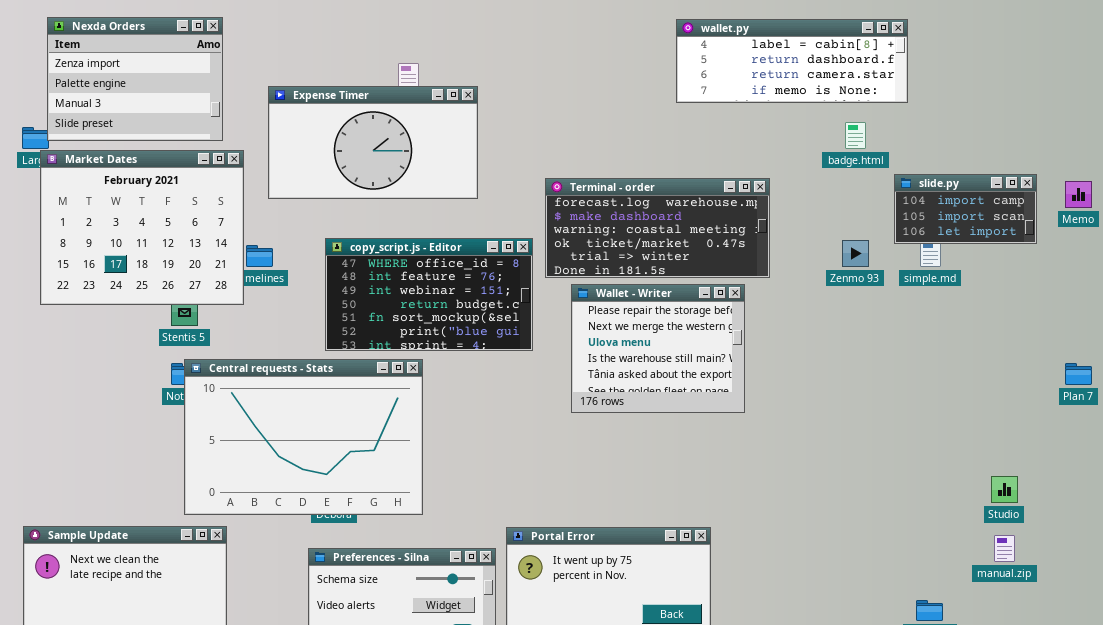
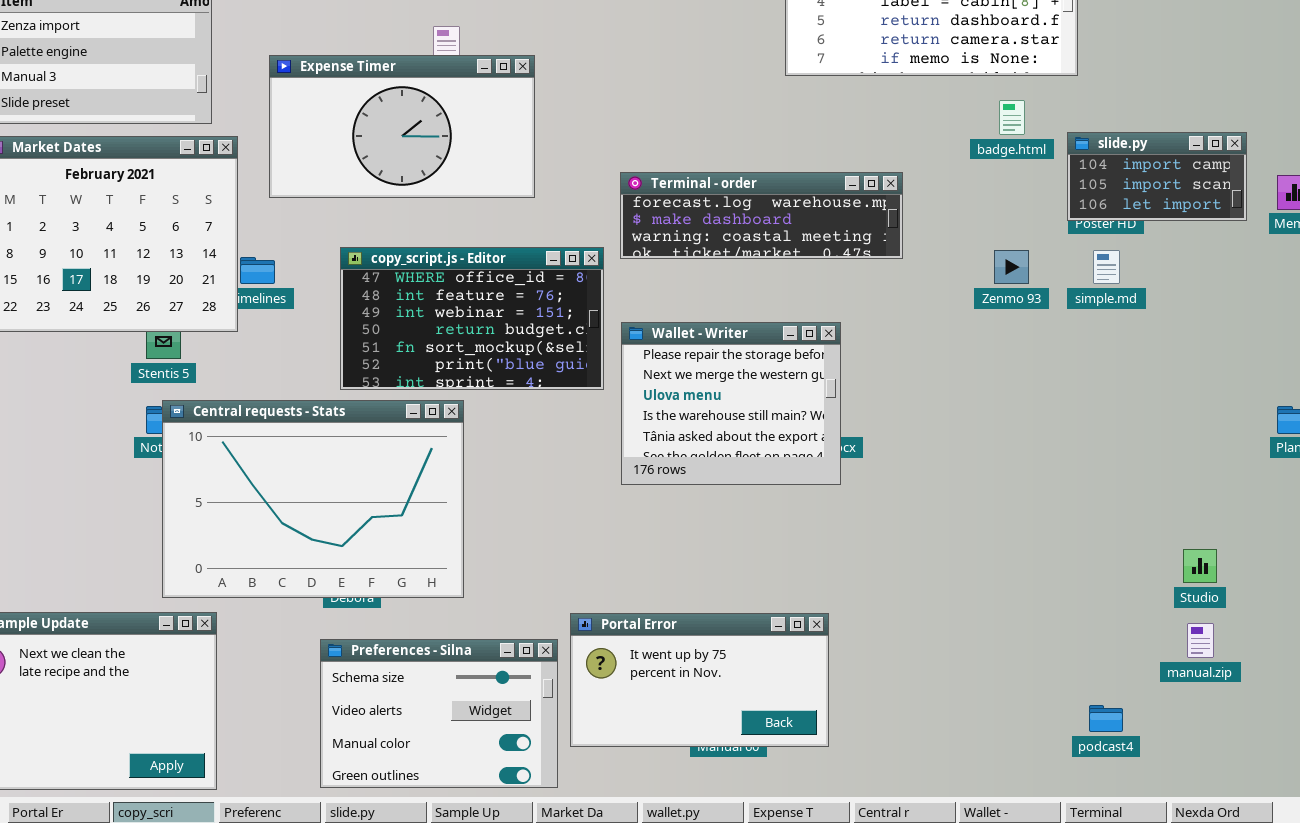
slide.py: [894,174,1037,244] -> [1067,132,1247,221], moved
Terminal - order: [545,178,770,278] -> [620,172,903,259], resized
Wallet - Writer: [571,284,745,413] -> [621,322,841,485], moved

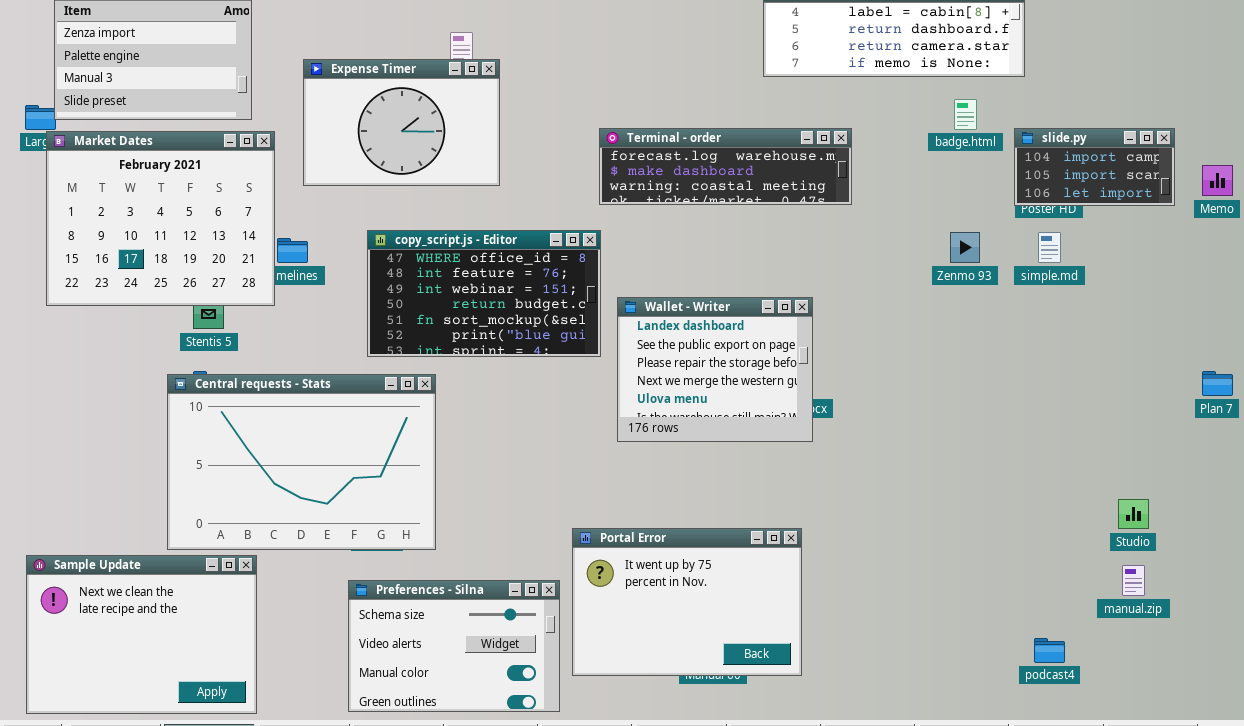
Expense Timer: [269,55,535,198] -> [303,59,500,186], resized
Terminal - order: [620,172,903,259] -> [599,128,852,205], moved
Wallet - Writer: [621,322,841,485] -> [617,297,813,442], scrolled up 2 rows
Central requests - Stats: [162,400,464,598] -> [167,374,436,550], moved
Portal Error: [570,613,829,747] -> [572,528,802,676], resized

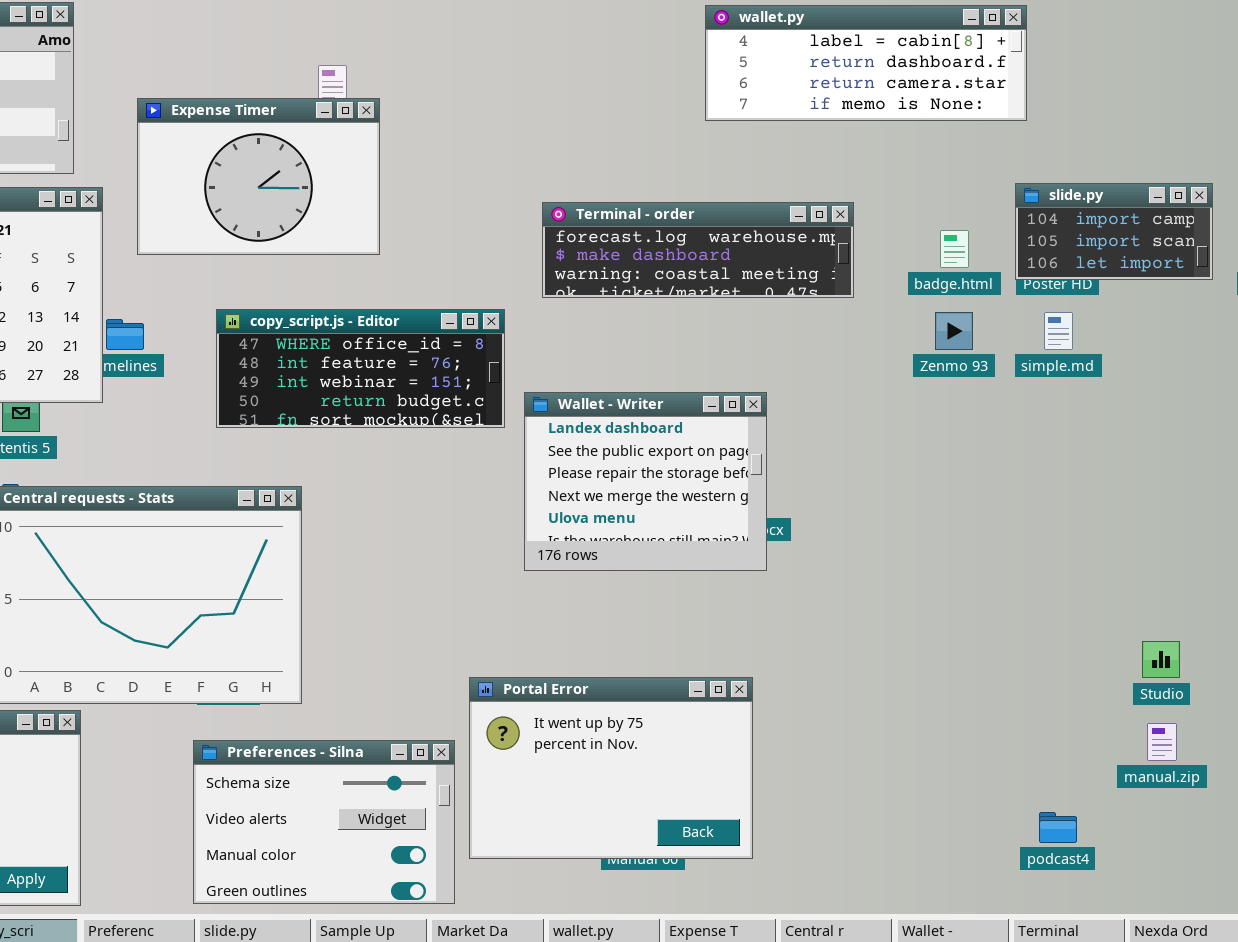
badge.html: [954,99,977,130] -> [940,230,969,268], moved
Terminal - order: [599,128,852,205] -> [542,202,854,298], moved
copy_script.js - Editor: [367,230,601,357] -> [216,309,505,428], resized

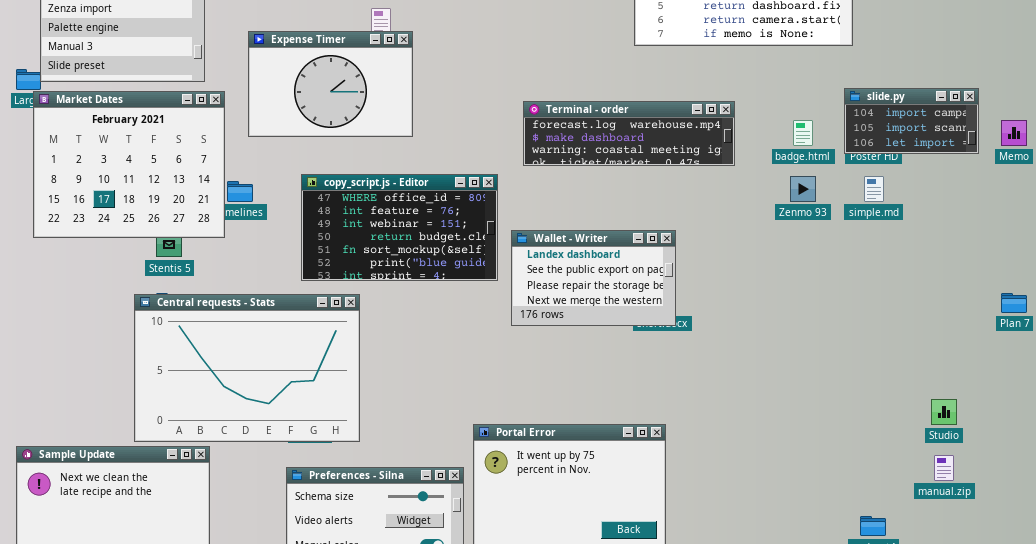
copy_script.js - Editor: [216,309,505,428] -> [301,174,498,281], resized
Wallet - Writer: [524,392,767,571] -> [511,230,676,326], resized

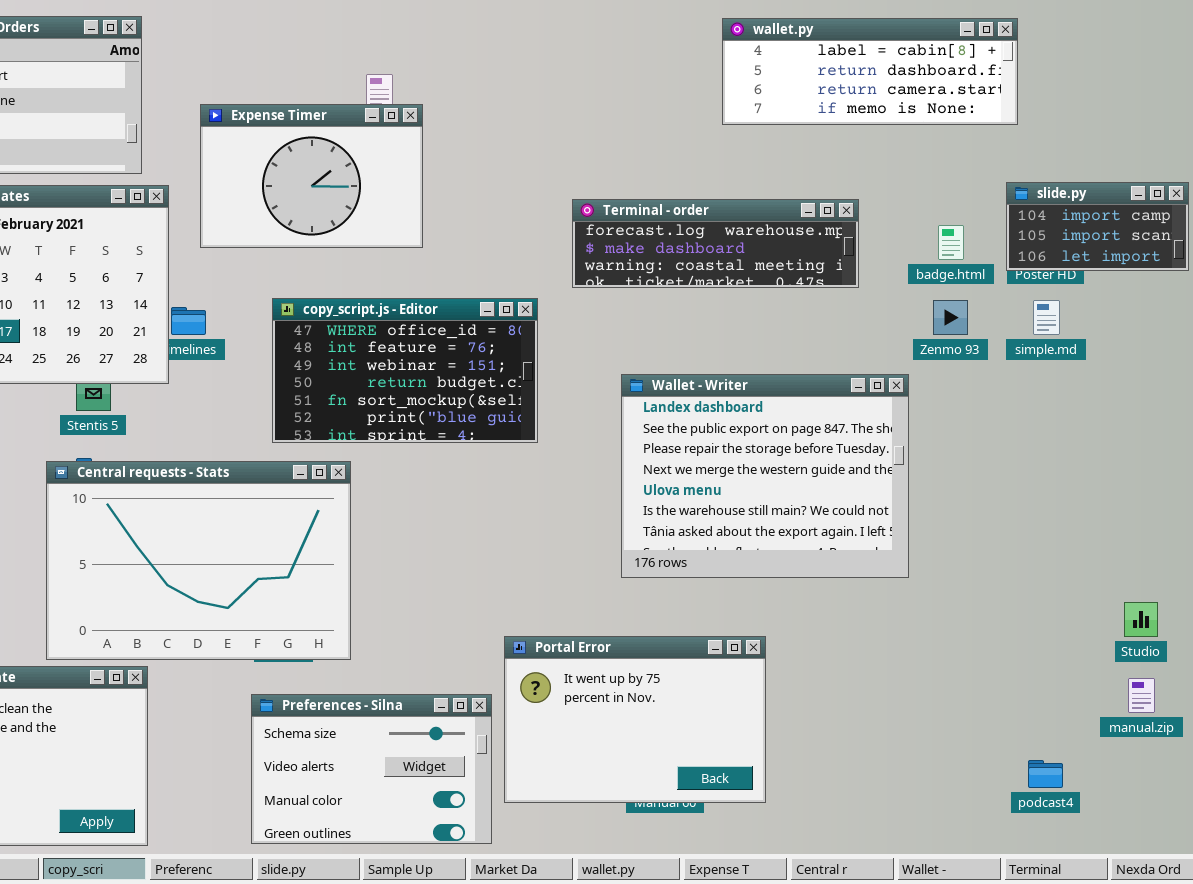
Wallet - Writer: [511,230,676,326] -> [621,374,909,578], moved, resized

